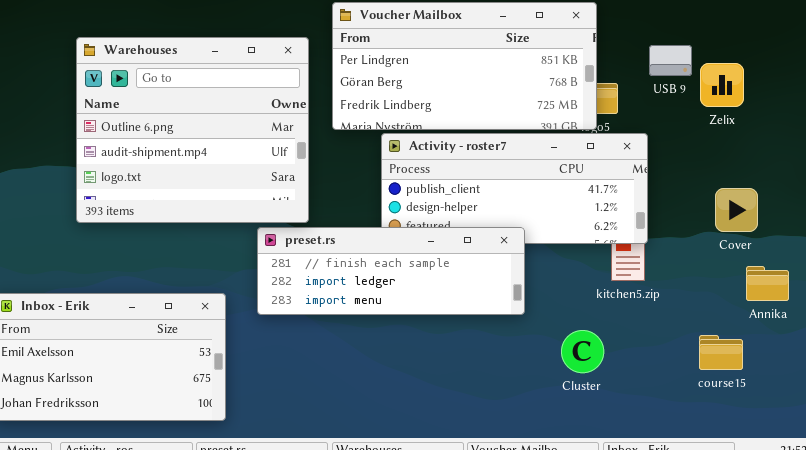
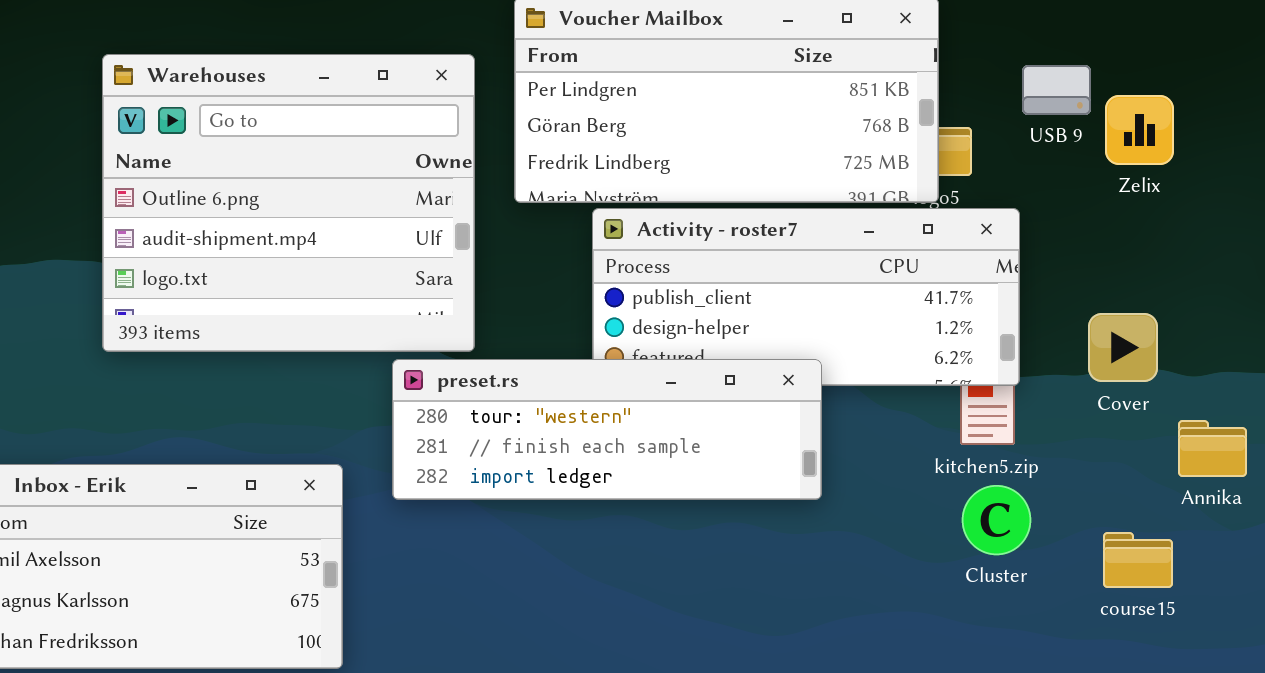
Cover: [715,188,758,232] -> [1088,313,1158,382], moved
preset.rs: [257,227,525,315] -> [392,359,822,500], scrolled up 1 row
Cluster: [561,330,604,373] -> [962,485,1031,555], moved

